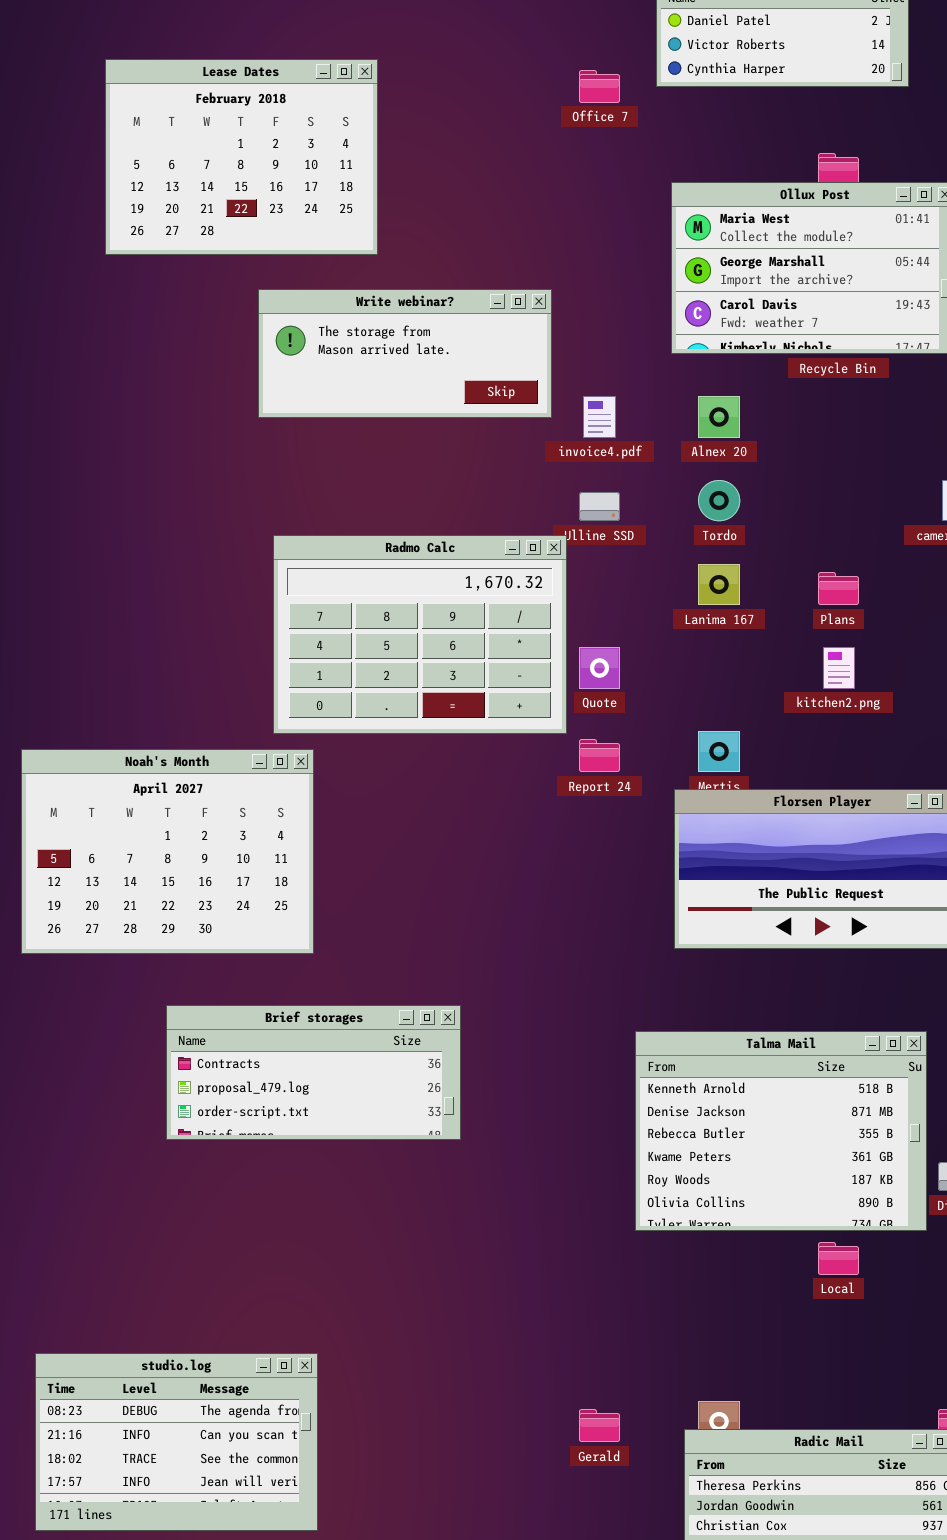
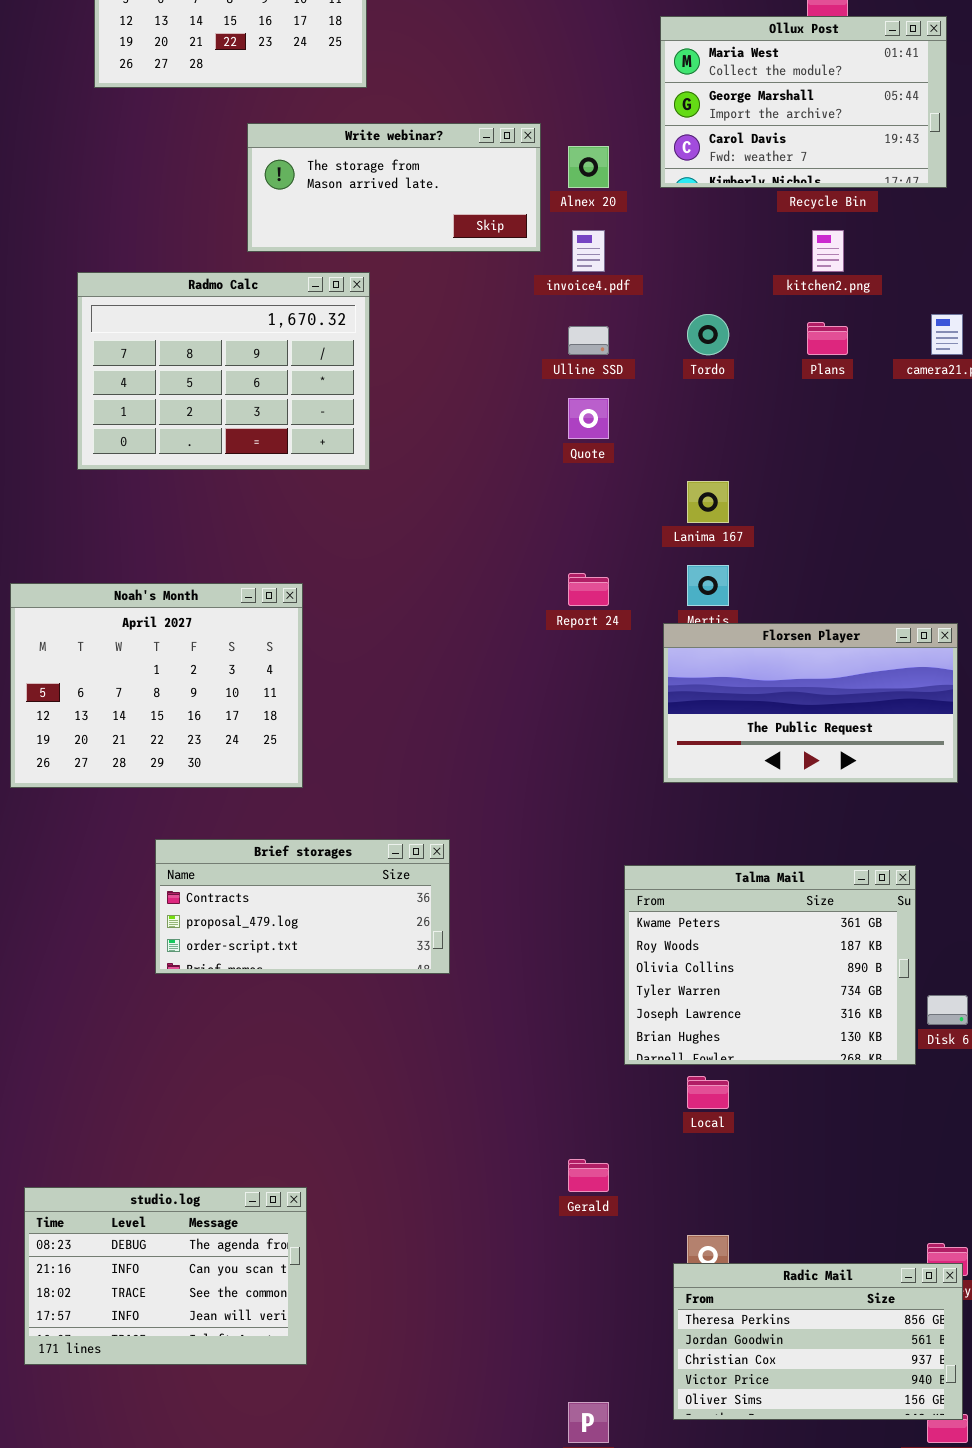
Alnex 20: [698,396,740,438] -> [568,146,609,188], moved
Radmo Calc: [273,535,567,734] -> [77,272,370,470], moved
Lanima 167: [698,564,740,605] -> [687,481,729,523], moved
Plans: [818,572,859,605] -> [807,322,848,355], moved
Quote: [579,647,620,689] -> [568,398,609,439], moved
kitchen2.png: [823,647,855,689] -> [812,230,844,272], moved
Talma Mail: [635,1031,927,1231] -> [624,865,916,1065], scrolled down 3 rows
Local: [818,1242,859,1275] -> [687,1076,729,1109], moved
Gerald: [579,1409,620,1442] -> [568,1159,609,1192], moved

